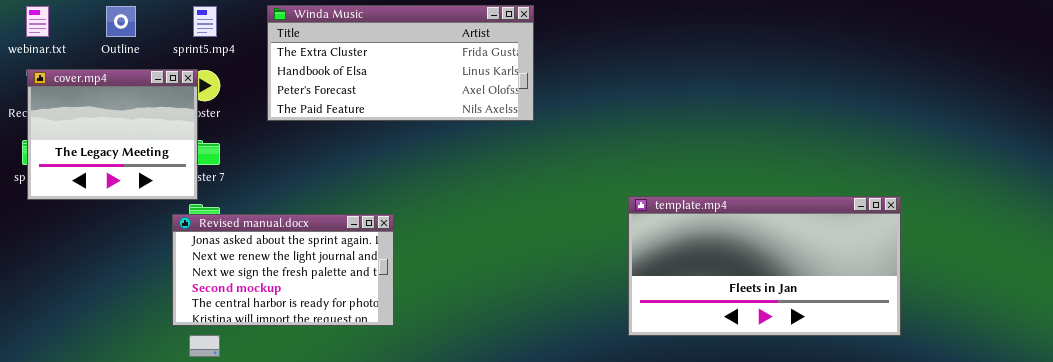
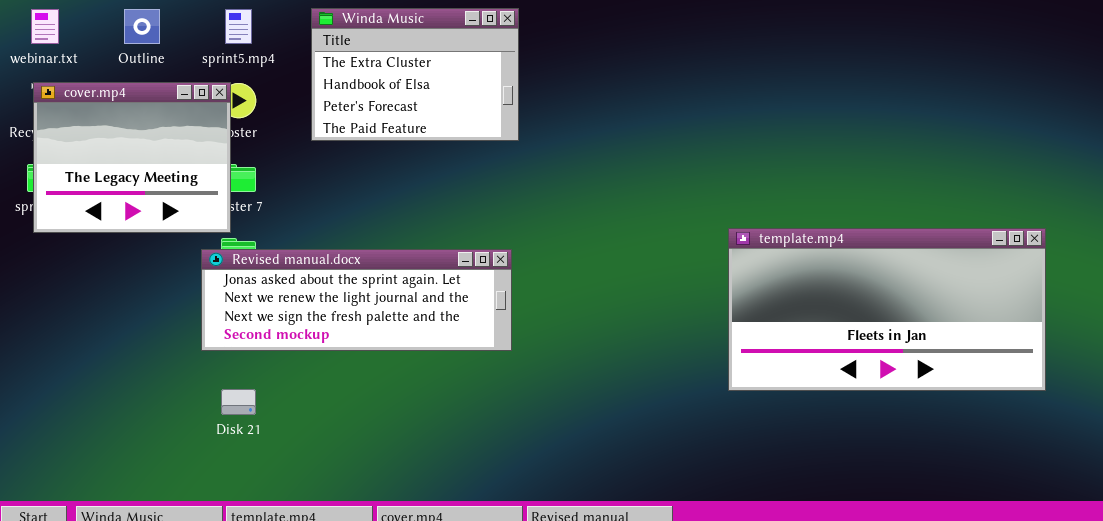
Winda Music: [267,5,534,121] -> [311,8,519,141], resized
Revised manual.docx: [172,214,394,326] -> [201,249,512,351], resized

